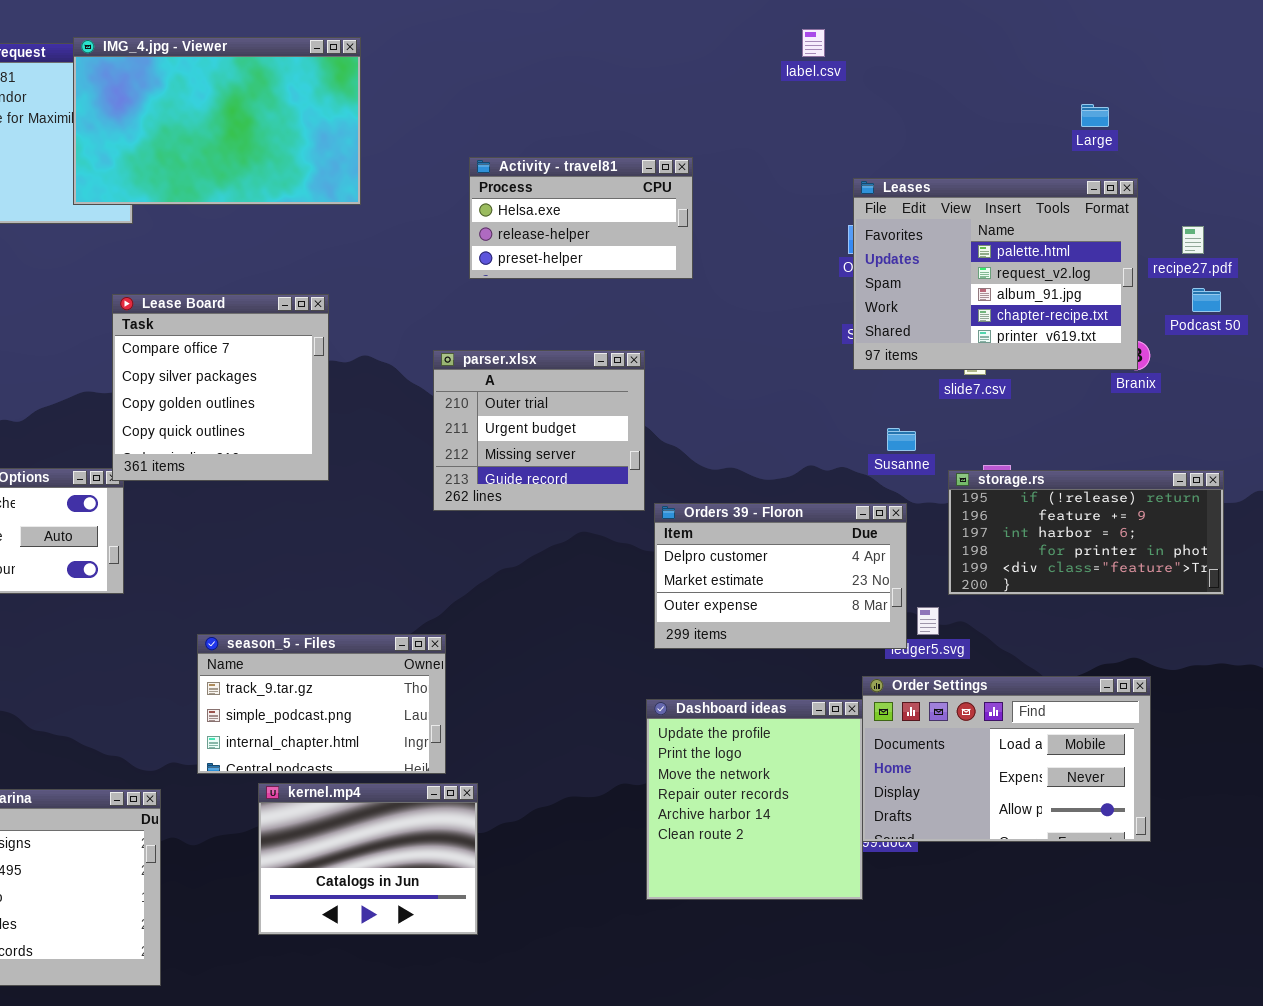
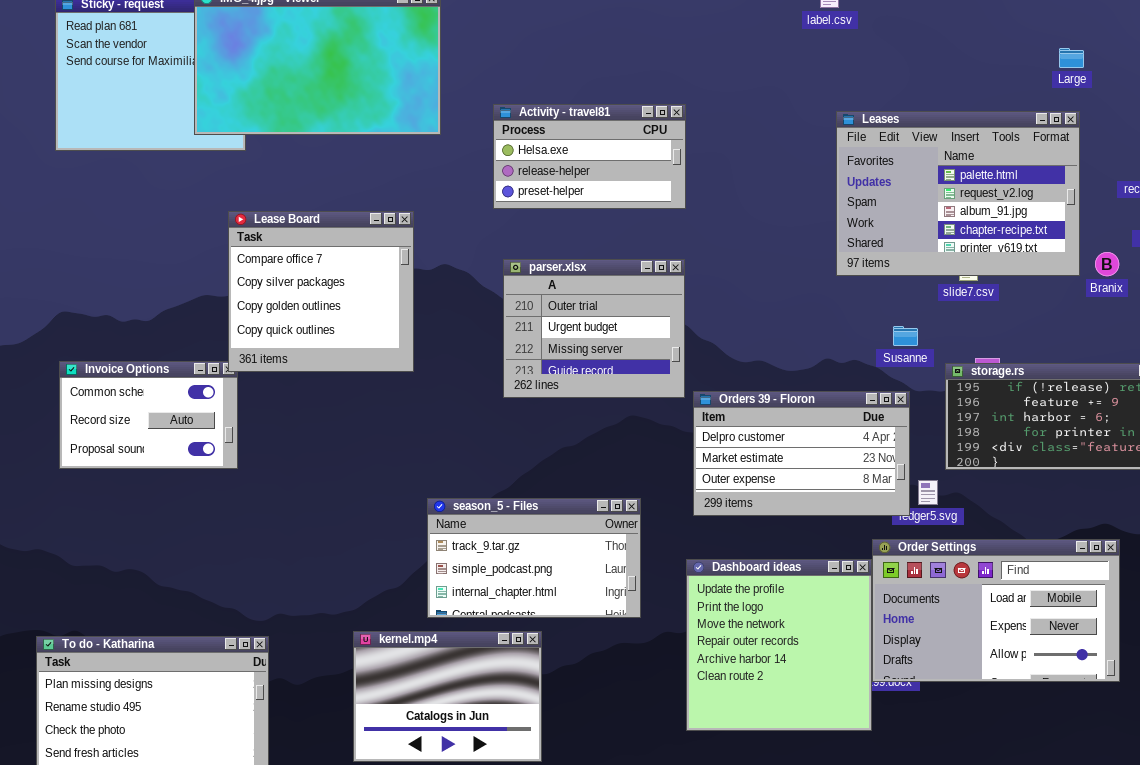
Activity - travel81: [469,157,693,279] -> [493,104,686,209], moved
Leases: [853,178,1138,370] -> [836,111,1080,276], moved
season_5 - Files: [197,634,446,774] -> [427,498,641,618], moved

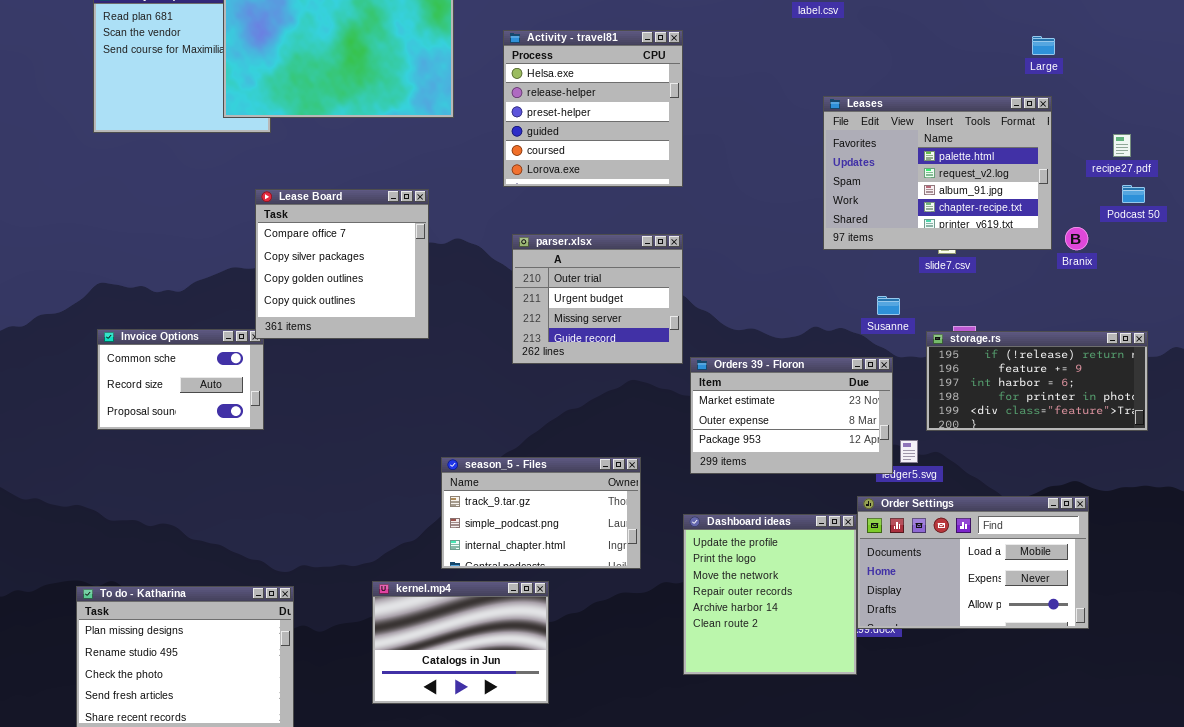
Activity - travel81: [493,104,686,209] -> [503,30,683,187], resized
Orders 39 - Floron: [693,391,910,516] -> [690,357,893,474], scrolled down 1 row

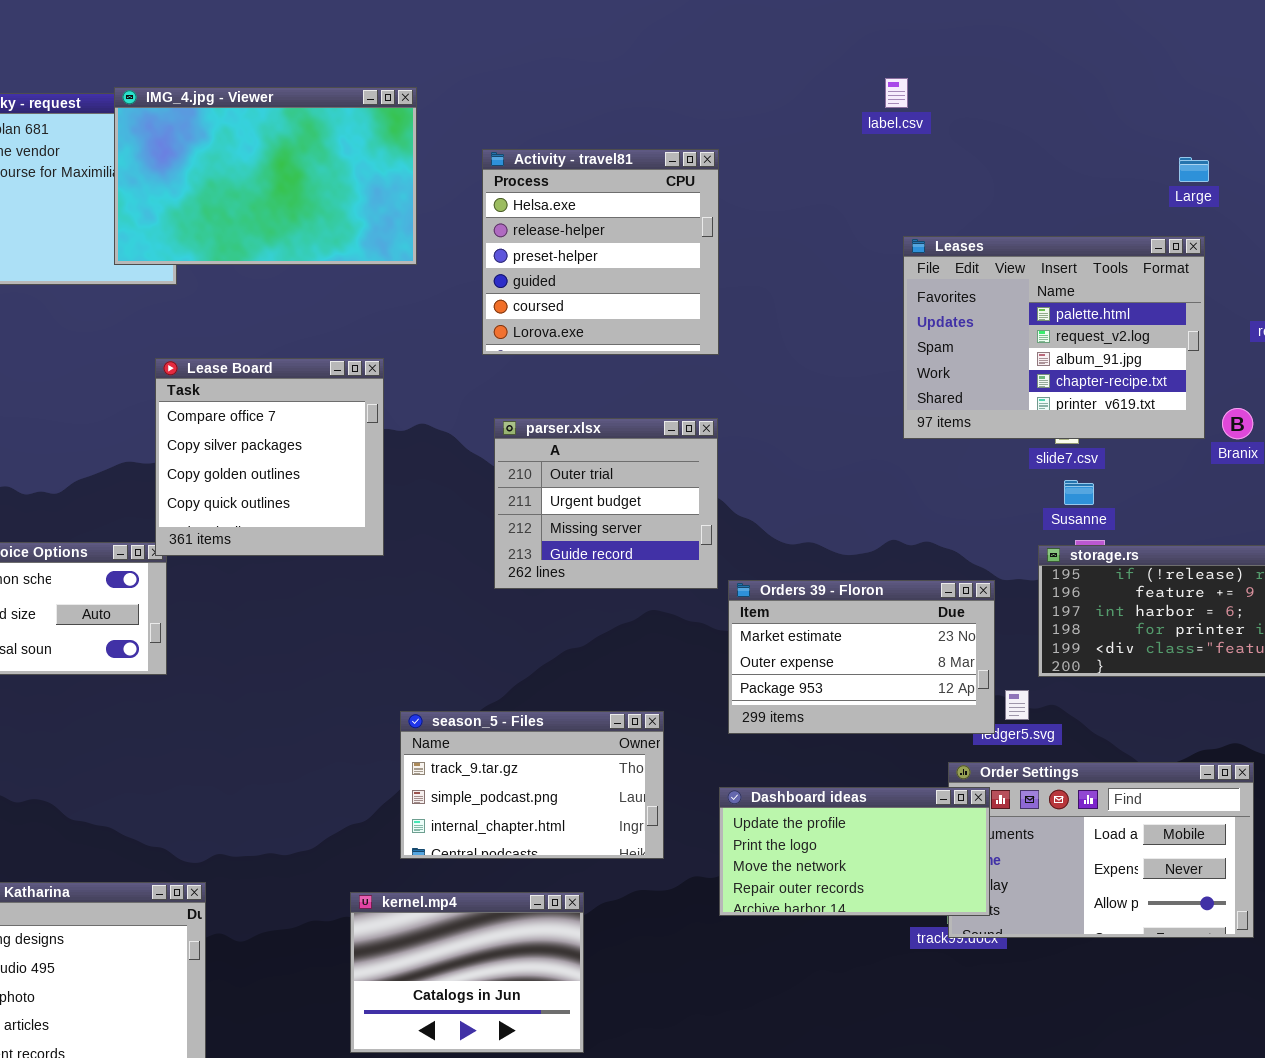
Susanne: [877,296,900,315] -> [1064,480,1094,505], moved
Dashboard ideas: [683,514,857,675] -> [719,787,990,916], resized
kernel.mp4: [372,581,549,704] -> [350,892,584,1053], moved

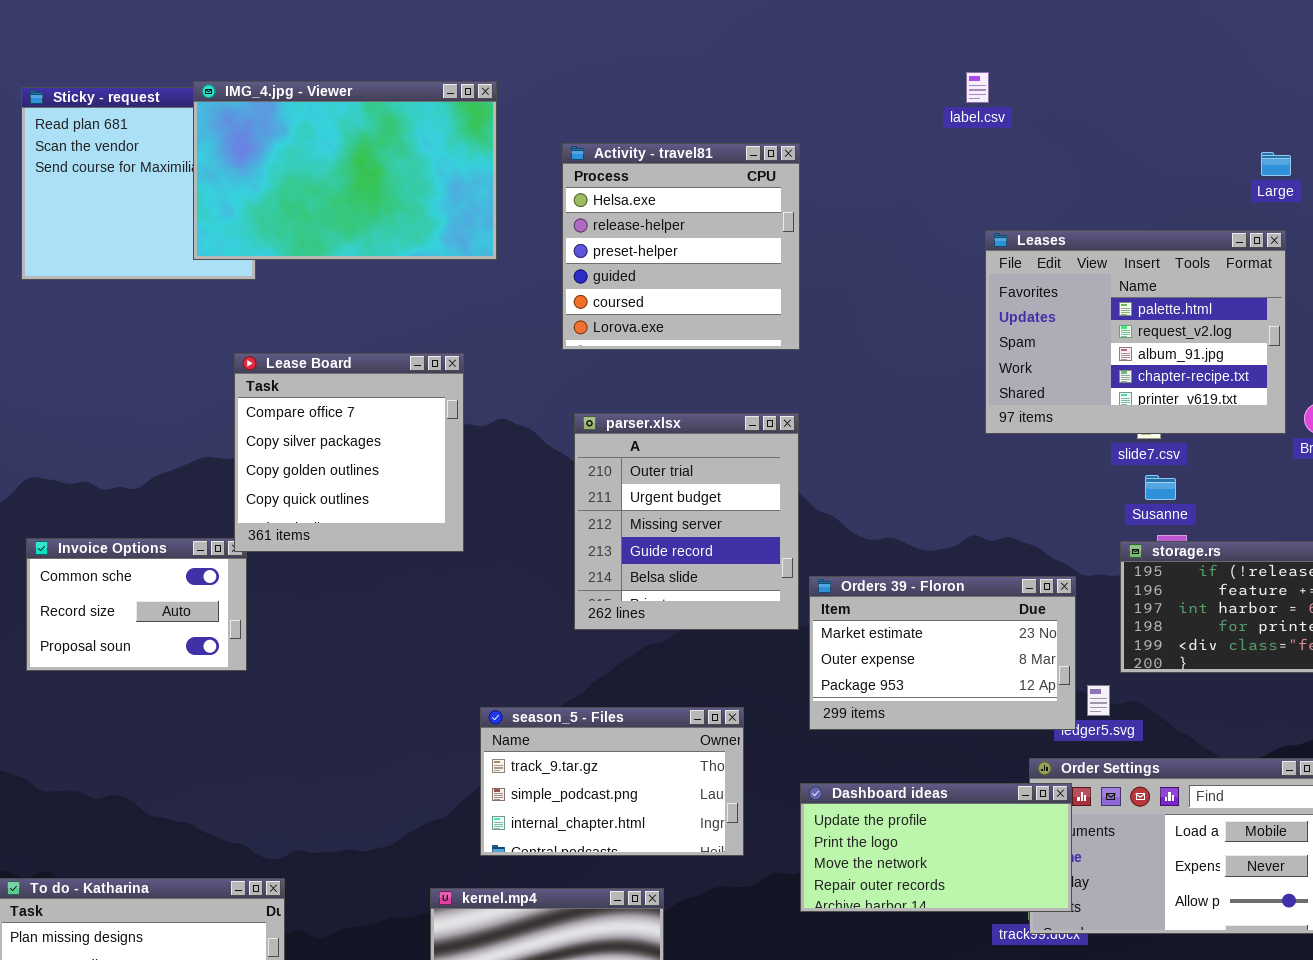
parser.xlsx: [494,418,718,589] -> [574,413,799,630], resized

